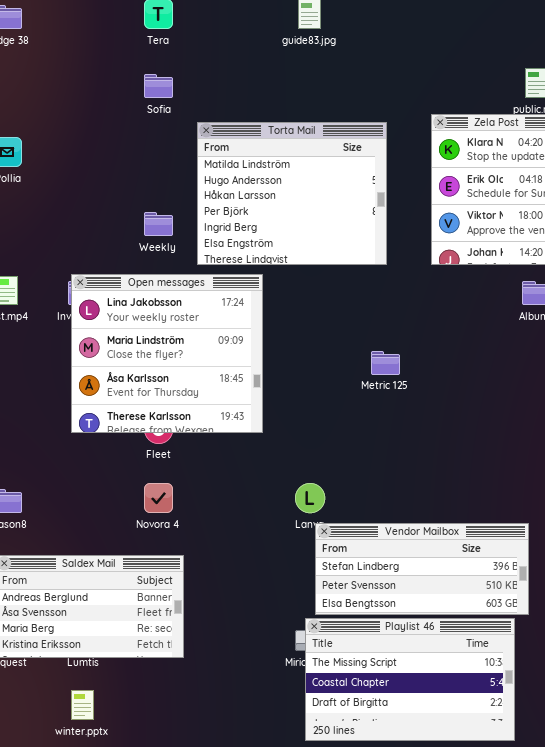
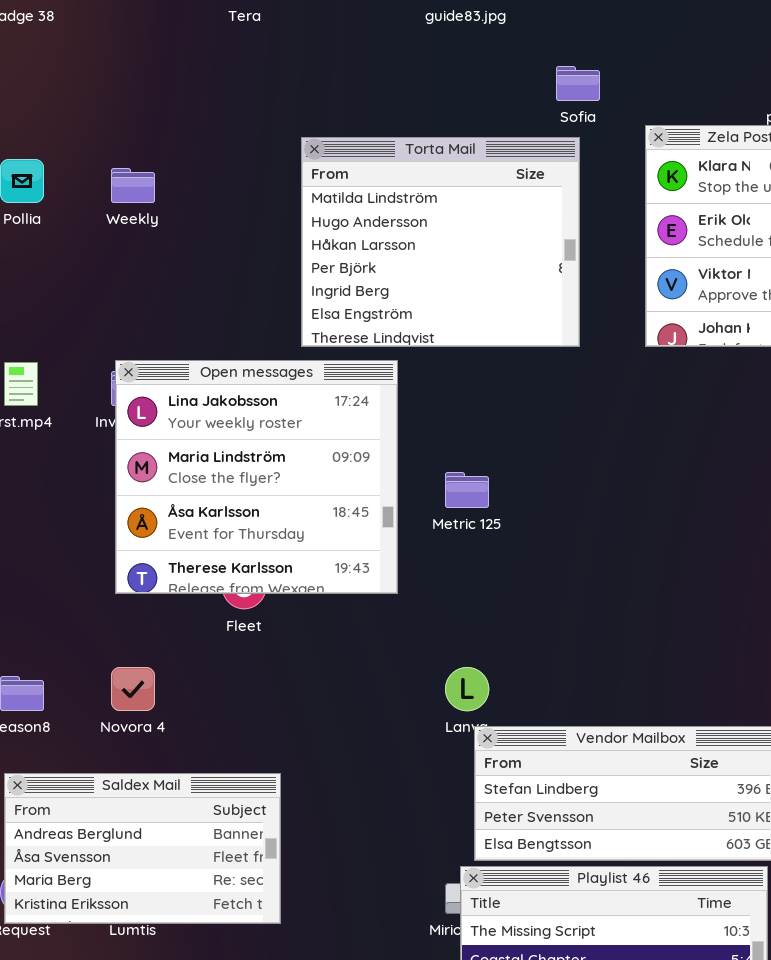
Sofia: [144,74,173,98] -> [556,66,600,101], moved
Weekly: [144,212,173,236] -> [111,168,155,203], moved
Metric 125: [371,351,400,375] -> [445,472,489,508], moved
Novora 4: [144,483,173,513] -> [111,667,155,711], moved

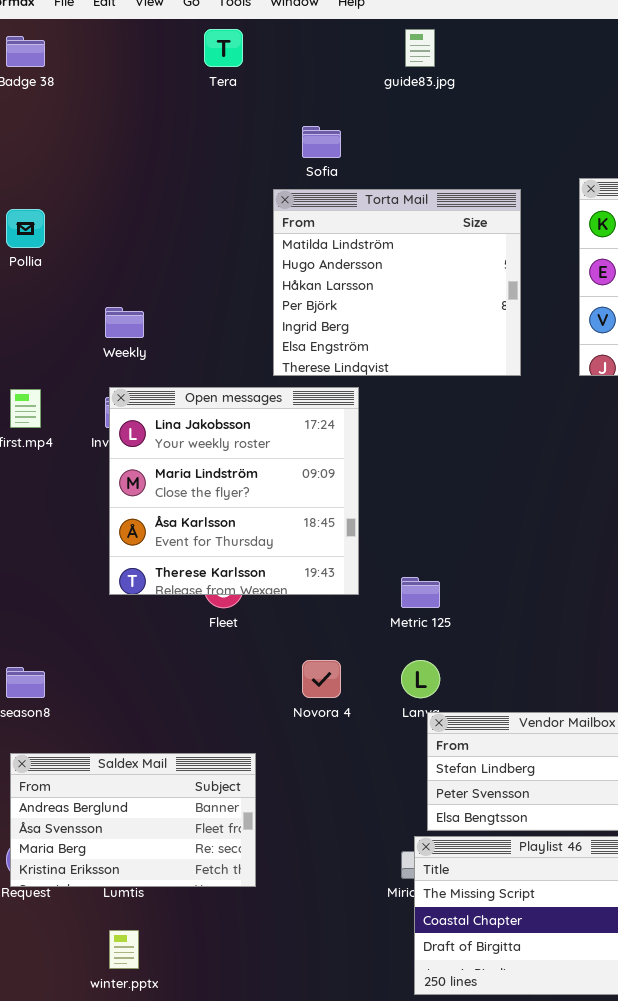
Sofia: [556,66,600,101] -> [302,126,341,158], moved
Weekly: [111,168,155,203] -> [105,307,144,338], moved
Metric 125: [445,472,489,508] -> [401,577,440,608], moved
Novora 4: [111,667,155,711] -> [302,660,341,698], moved

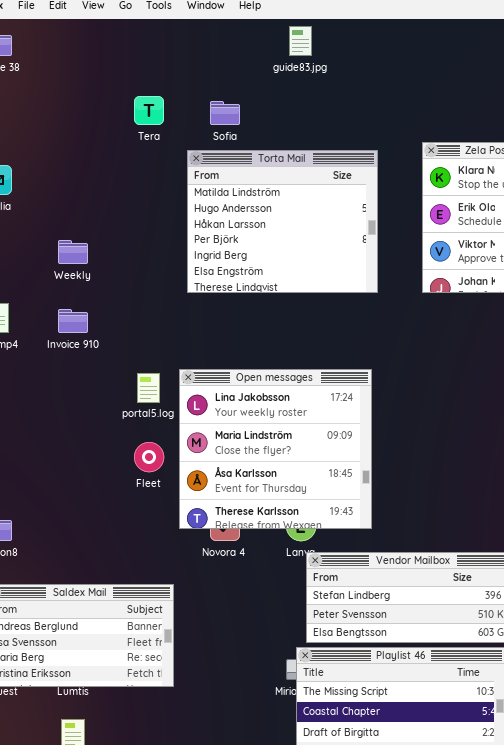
Tera: [204,29,243,67] -> [134,96,164,125], moved
Open messages: [109,387,359,595] -> [179,369,372,529], moved

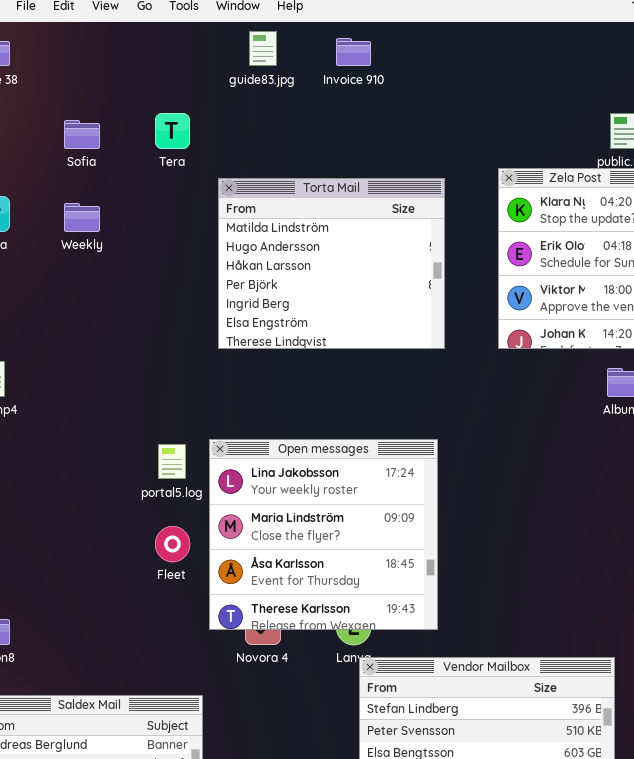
guide83.jpg: [289,26,312,56] -> [249,31,277,66], moved
Sofia: [210,101,240,125] -> [64,120,100,149], moved
Weekly: [58,240,88,264] -> [64,203,100,232], moved
Invoice 910: [58,309,88,333] -> [336,38,371,66], moved

